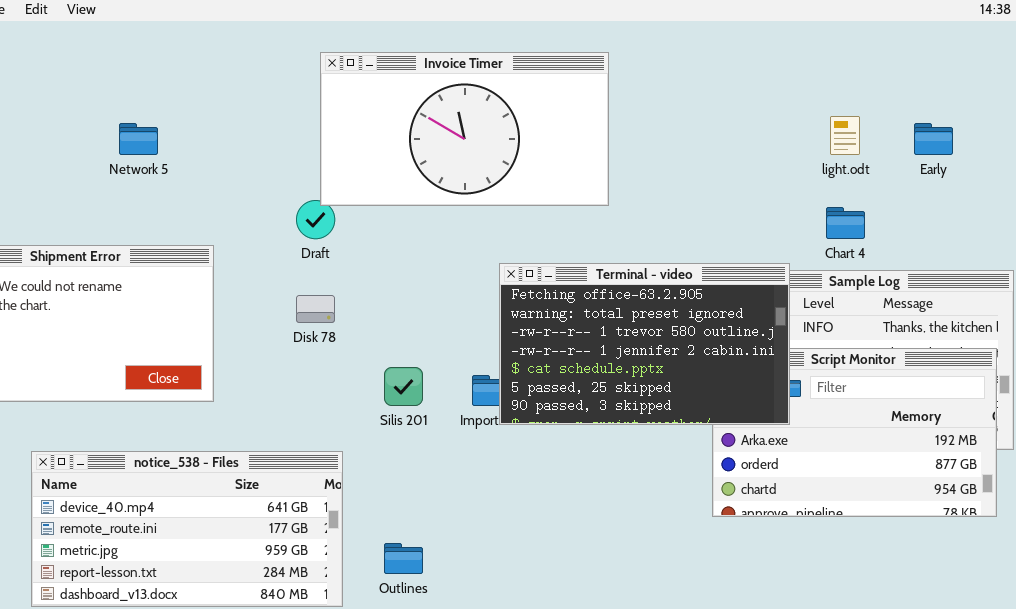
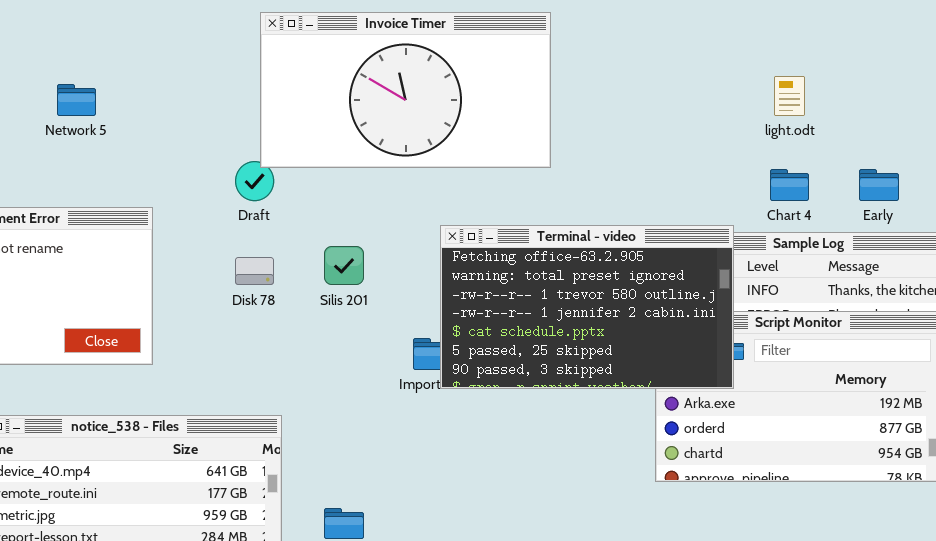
Early: [914,123,953,155] -> [859,169,899,201], moved
Silis 201: [384,367,423,406] -> [324,246,364,285], moved

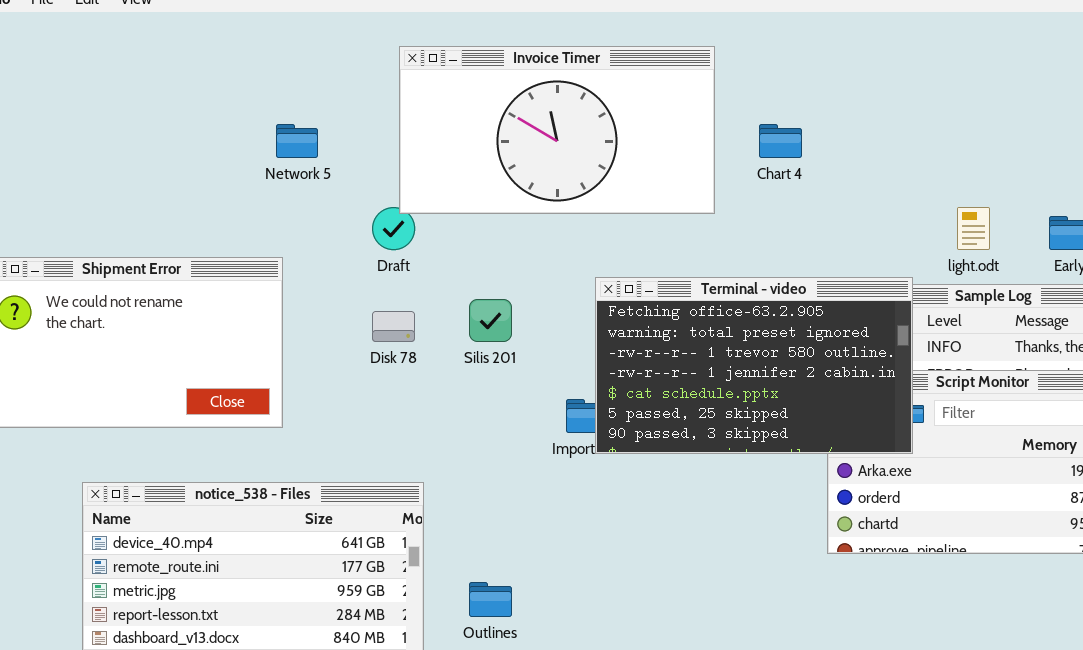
light.odt: [774,76,805,116] -> [957,207,990,250], moved
Network 5: [57,84,96,116] -> [276,124,318,158], moved
Chart 4: [770,169,809,201] -> [759,124,802,158], moved

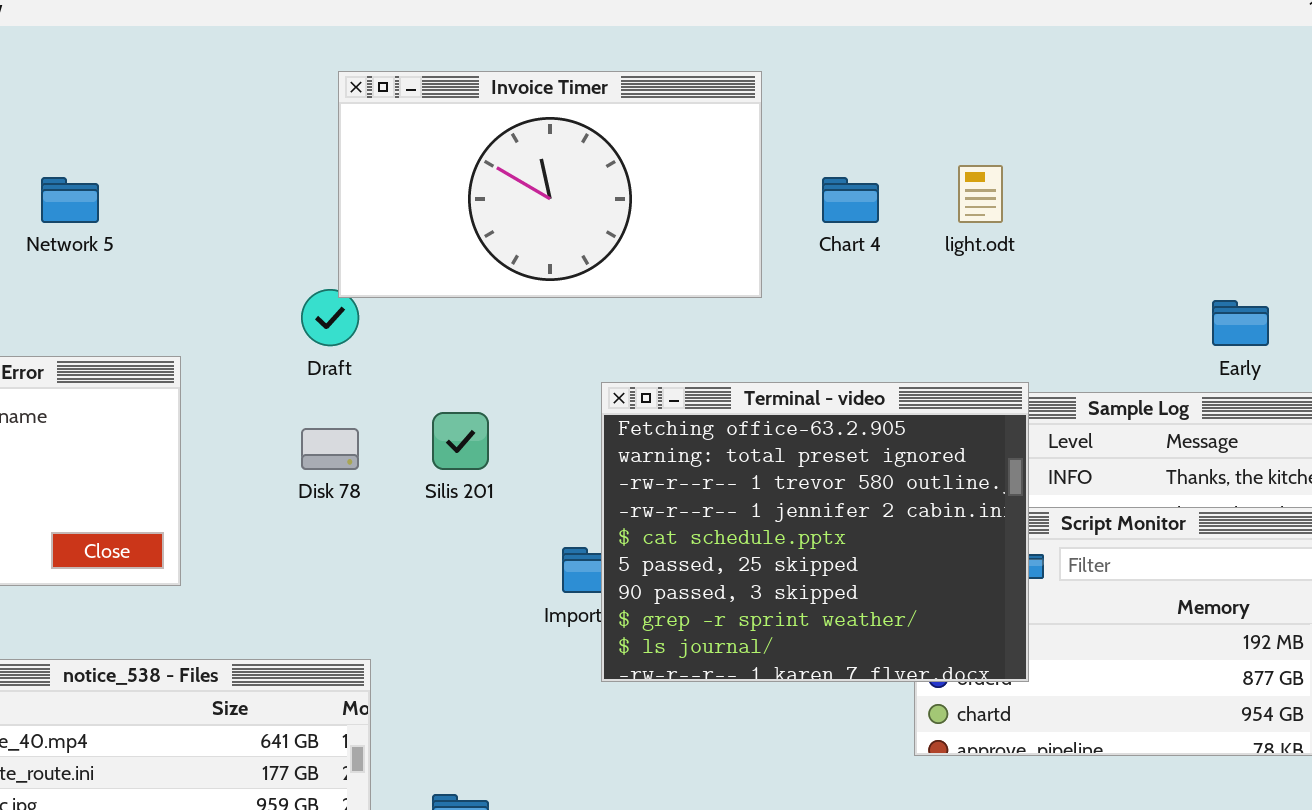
Network 5: [276,124,318,158] -> [41,177,99,223], moved
light.odt: [957,207,990,250] -> [958,165,1003,223], moved
Terminal - video: [595,277,913,454] -> [601,382,1029,682], resized

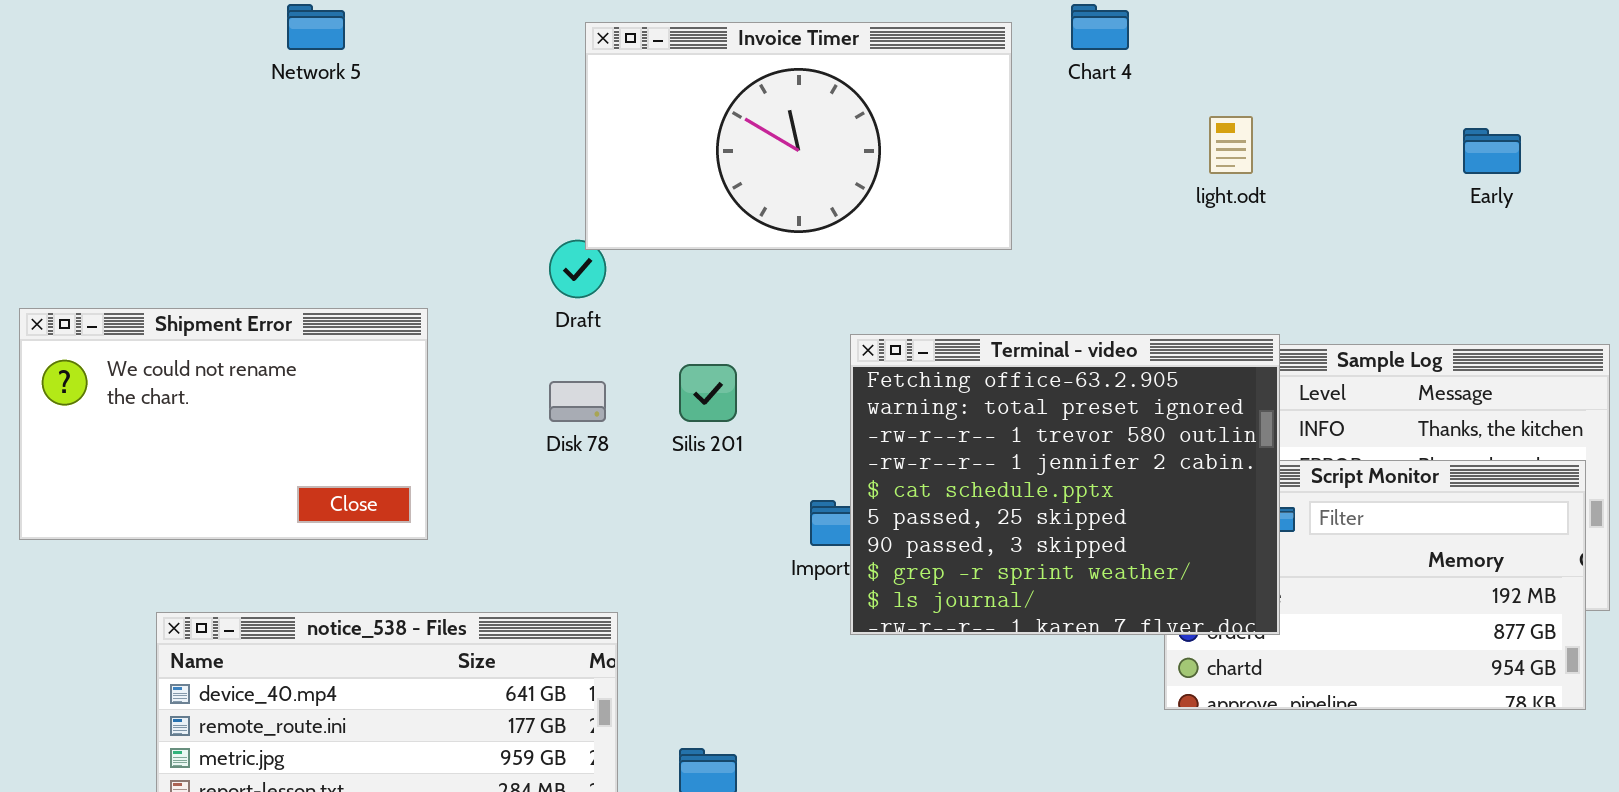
Network 5: [41,177,99,223] -> [287,4,345,50], moved
Chart 4: [822,177,879,223] -> [1071,4,1129,50], moved
Early: [1212,300,1269,346] -> [1463,128,1521,174], moved

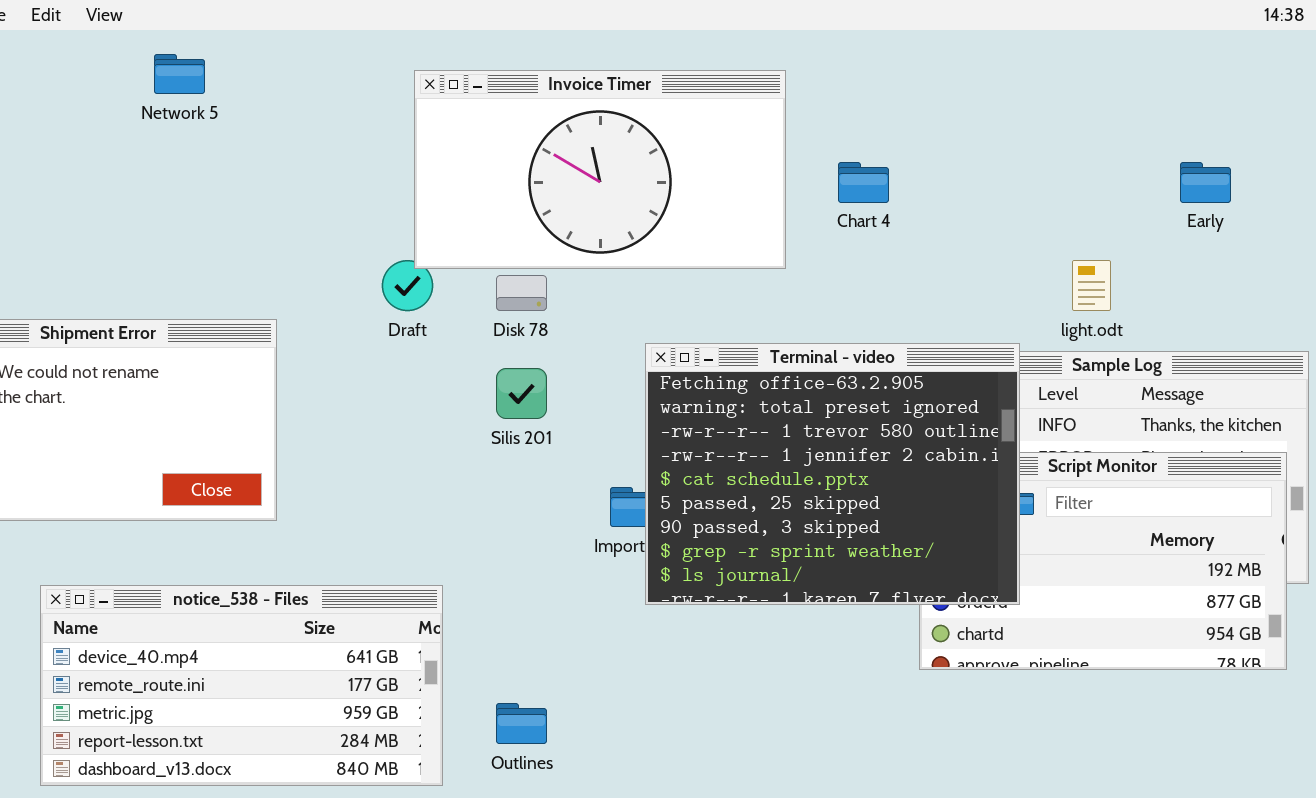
Chart 4: [1071,4,1129,50] -> [838,162,889,203], moved
light.odt: [1209,116,1253,174] -> [1072,260,1111,311], moved
Disk 78: [549,381,606,422] -> [496,275,547,311], moved

